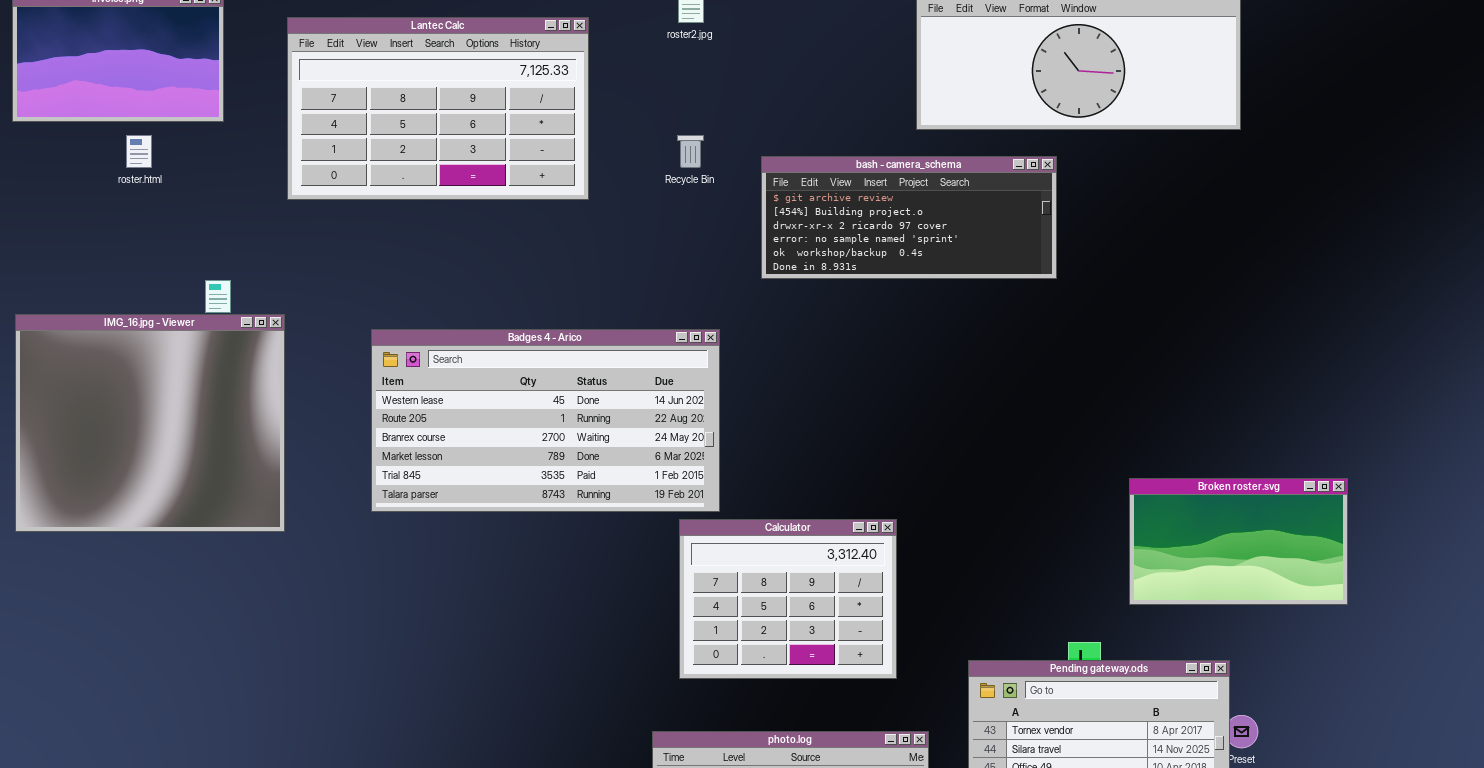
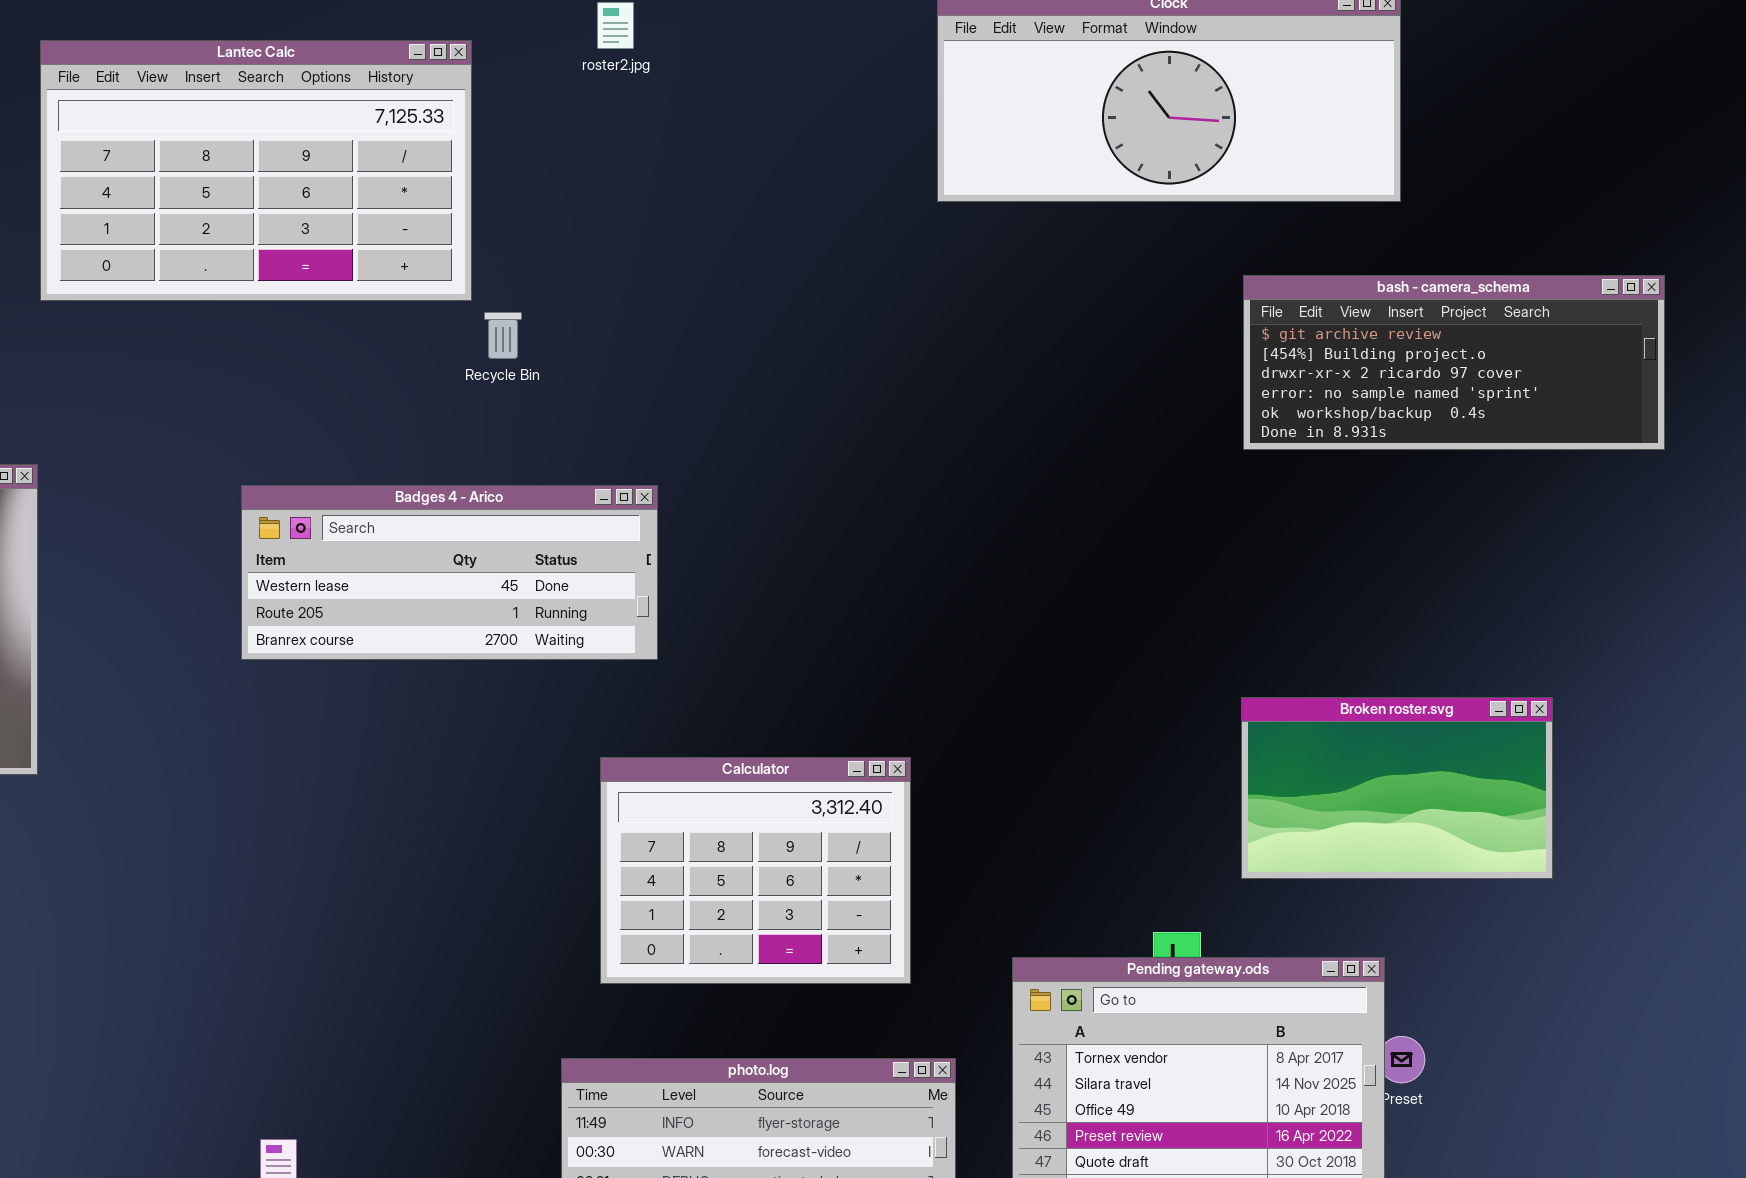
Recycle Bin: [677,135,704,168] -> [484,312,522,359], moved
bash - camera_schema: [761,156,1057,279] -> [1243,275,1665,450], moved
Badges 4 - Arico: [371,329,720,512] -> [241,485,658,660], resized

